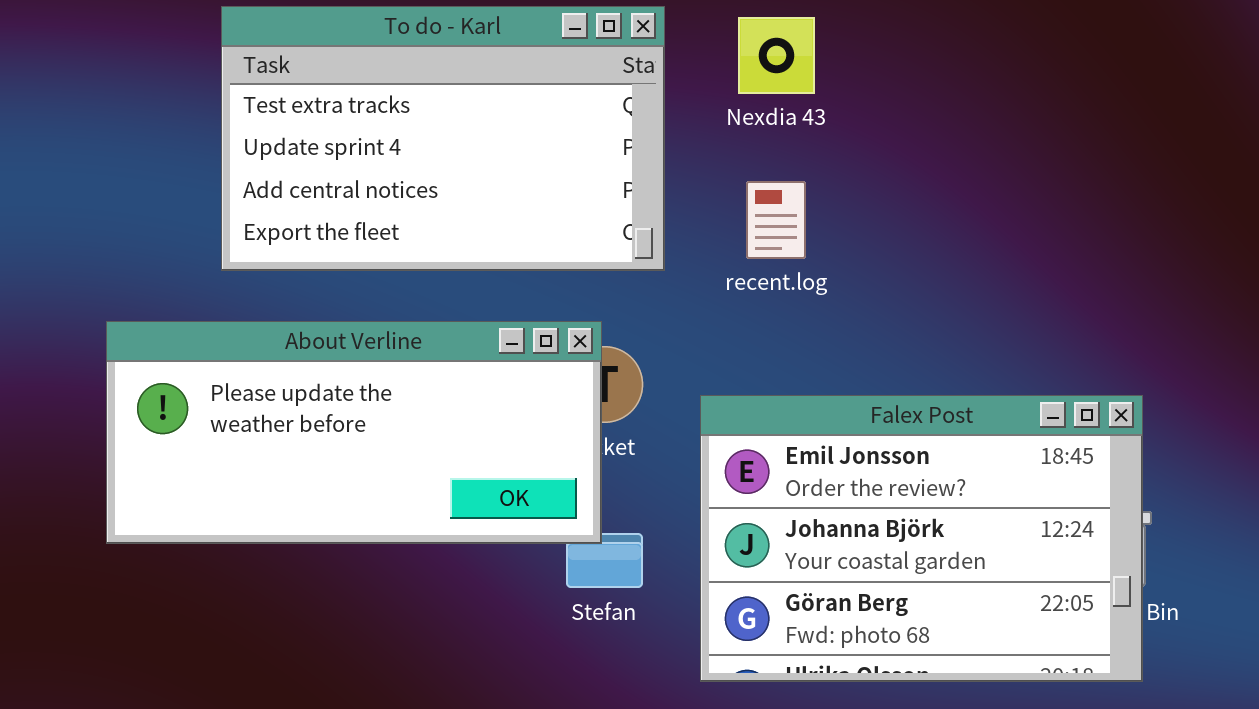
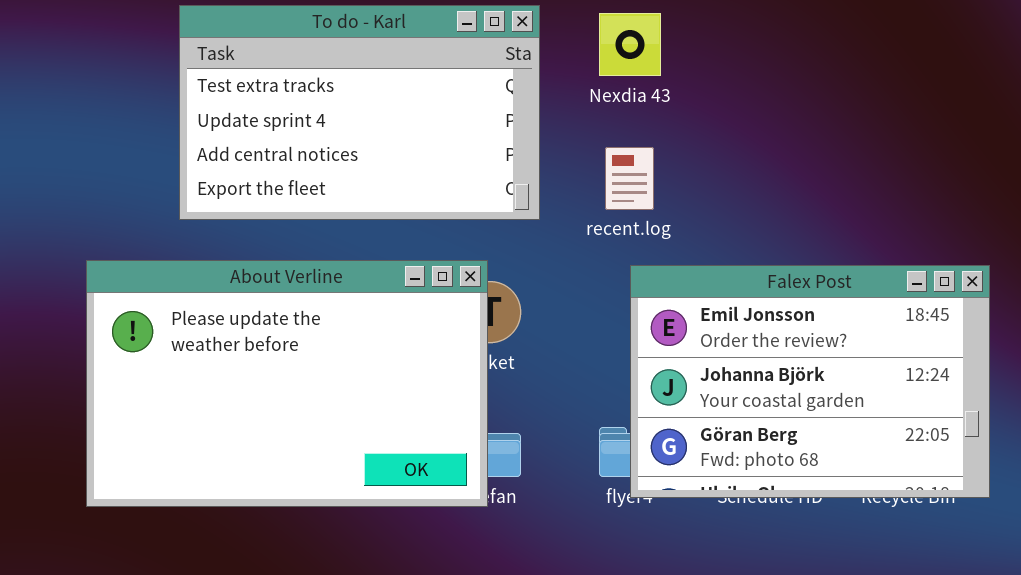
About Verline: [106,321,602,544] -> [86,260,488,507], resized
Falex Post: [700,395,1143,682] -> [630,265,990,498], moved

